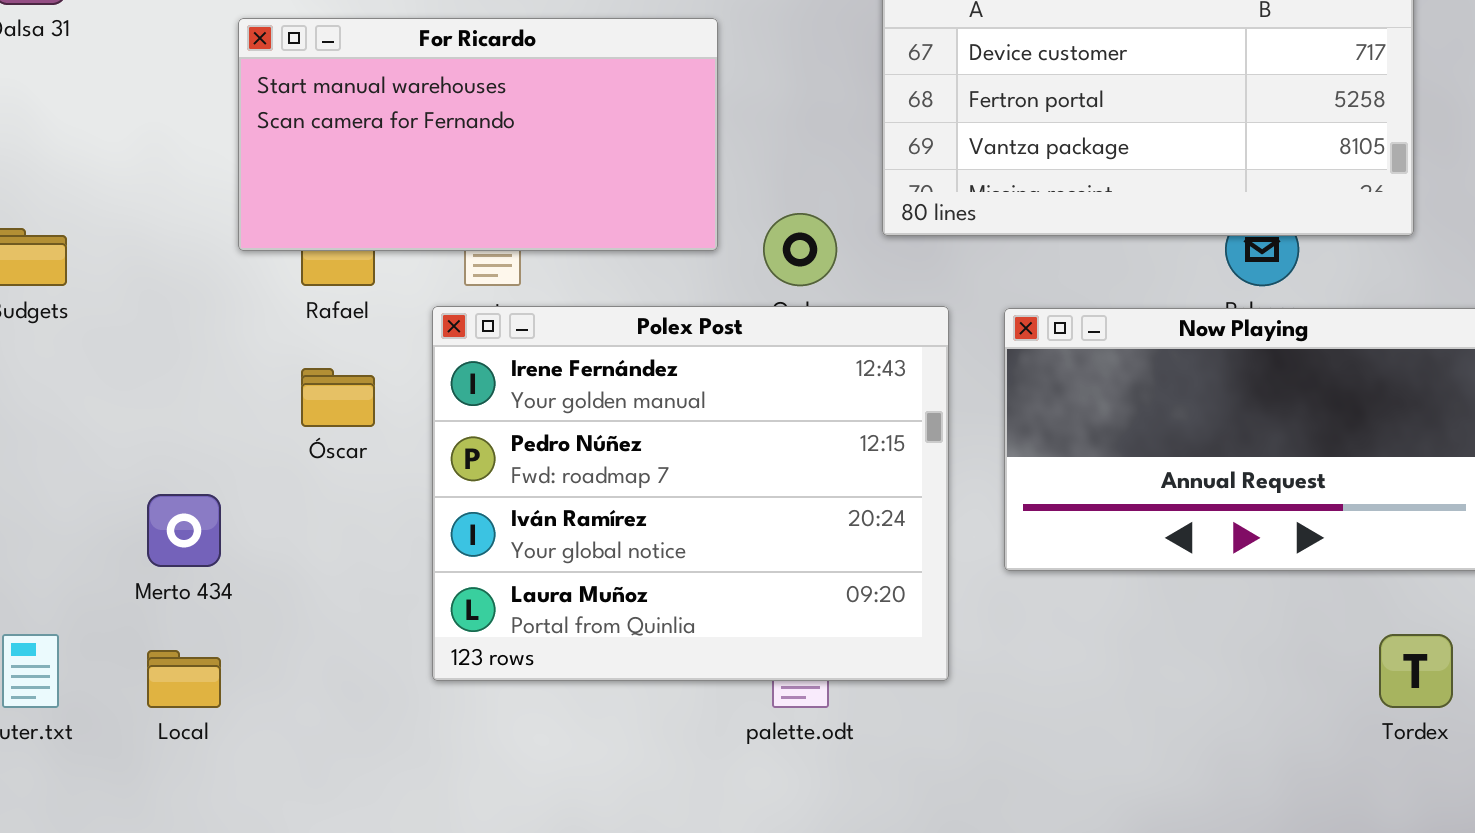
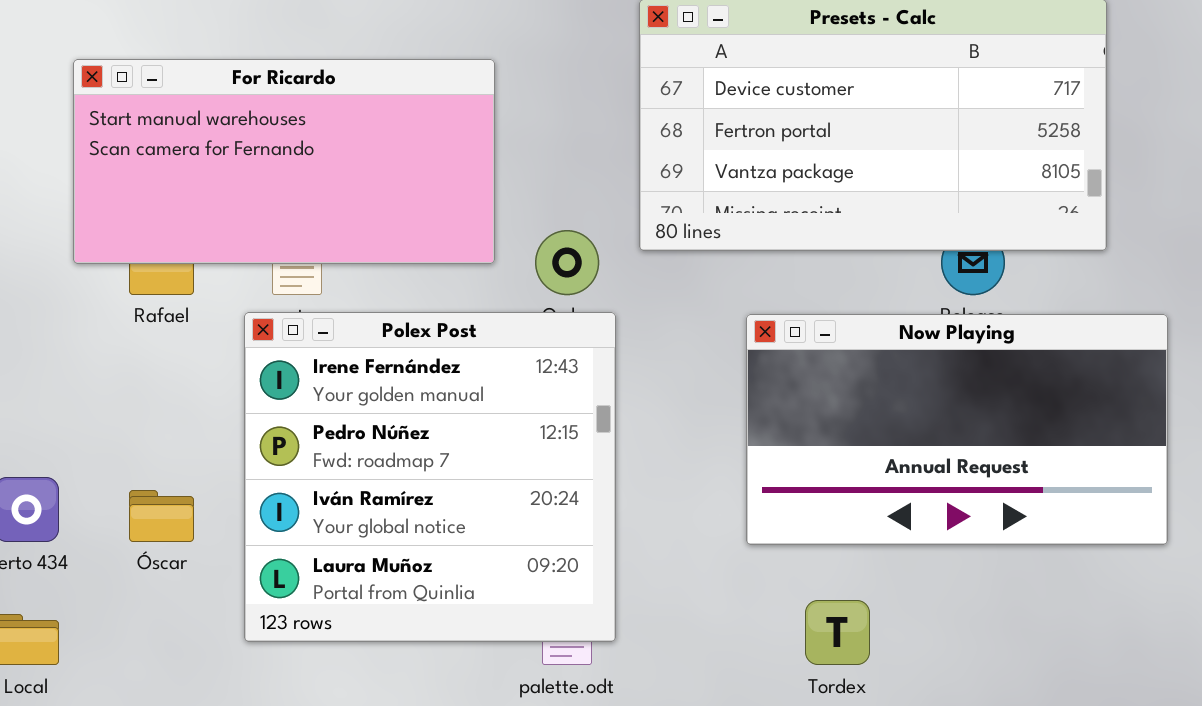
Polex Post: [432,306,949,681] -> [244,312,616,642], resized
Óscar: [301,368,375,427] -> [129,490,194,542], moved
Tordex: [1379,634,1453,708] -> [805,600,870,665], moved

